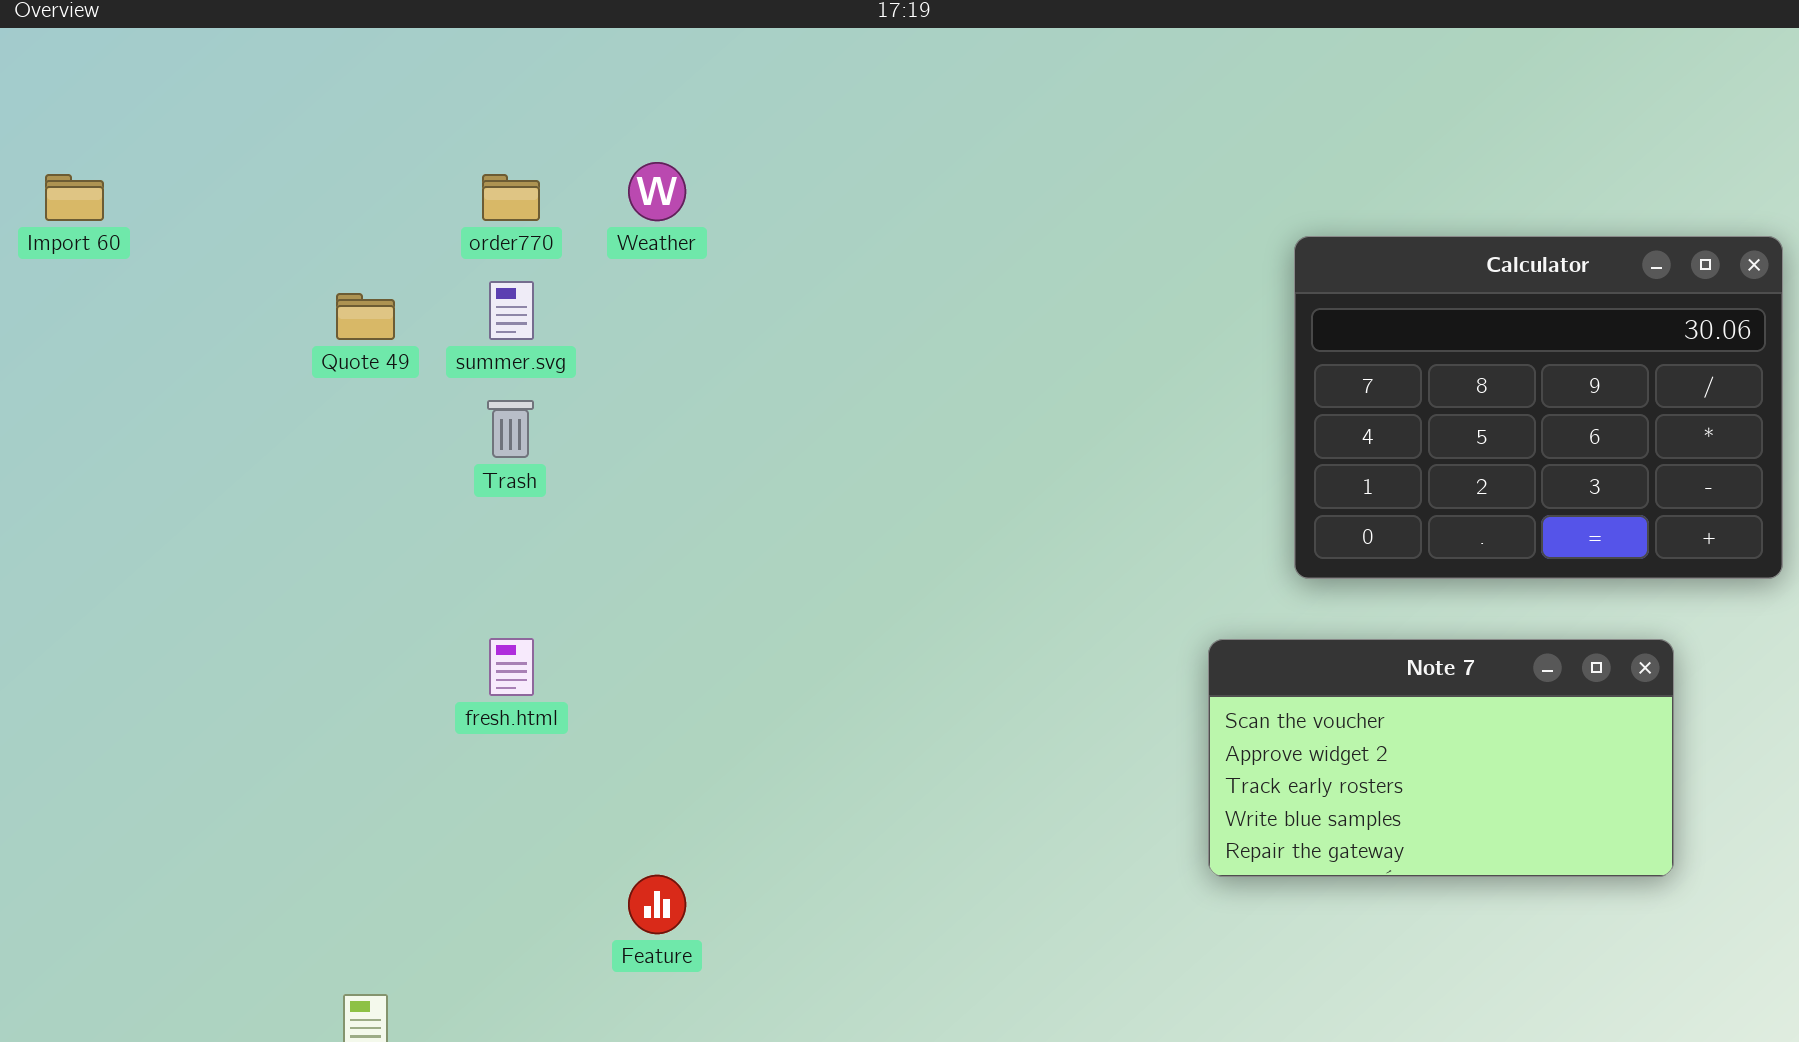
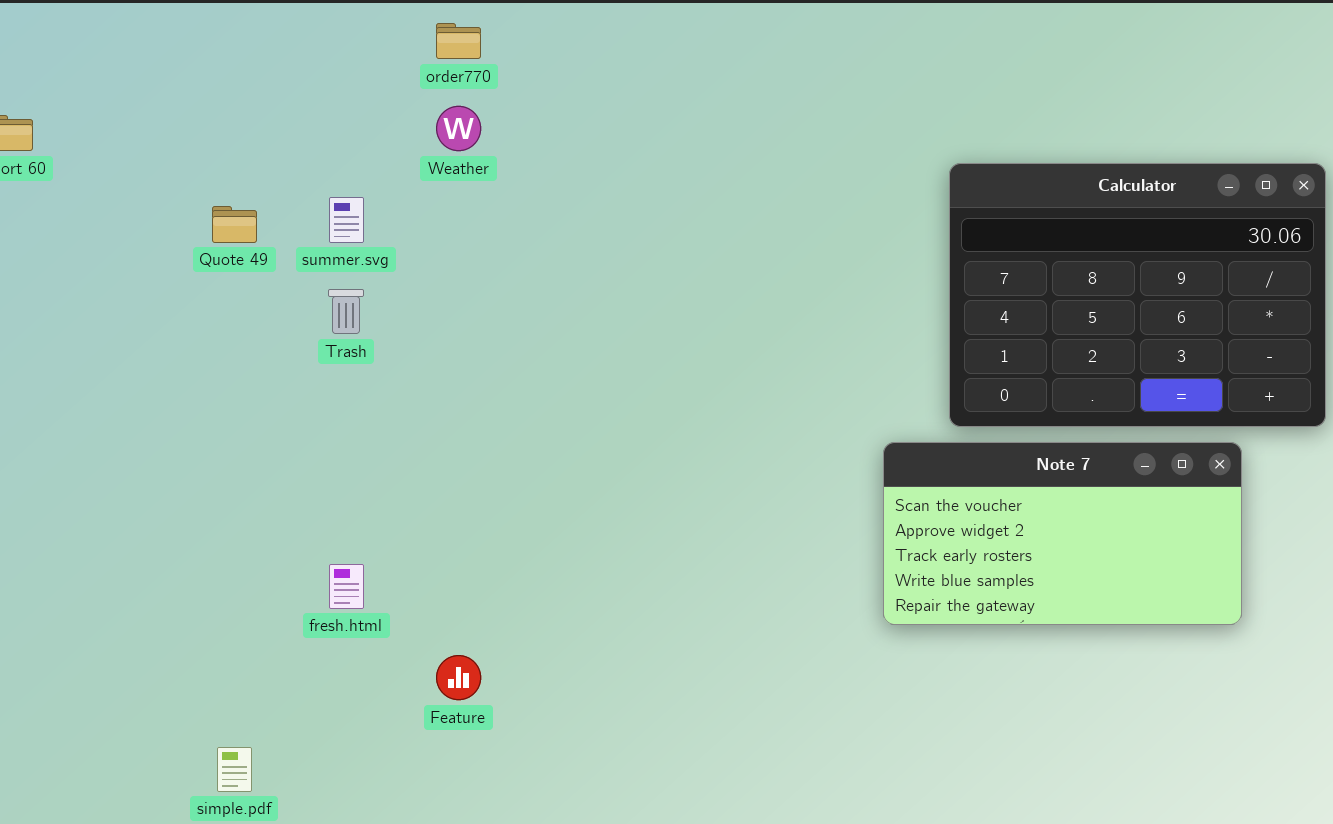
order770: [482,174,540,221] -> [436,23,481,59], moved
fresh.html: [489,638,534,696] -> [329,564,364,609], moved
Note 7: [1208,639,1674,877] -> [883,442,1242,625], moved

